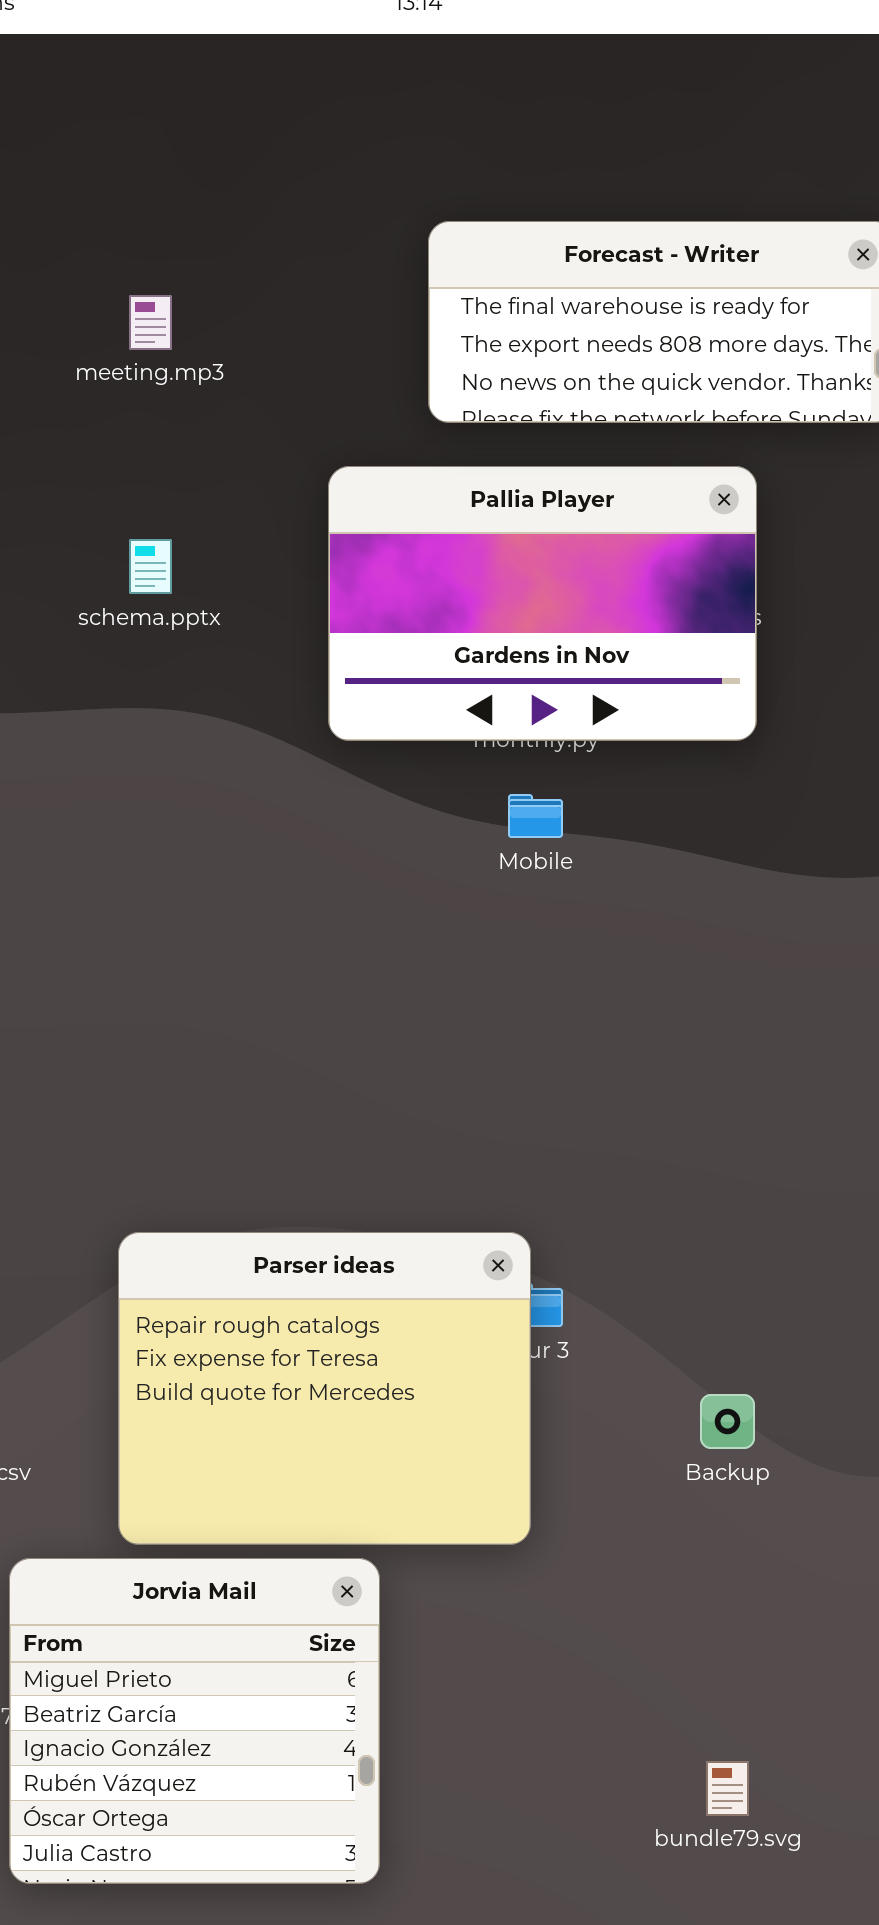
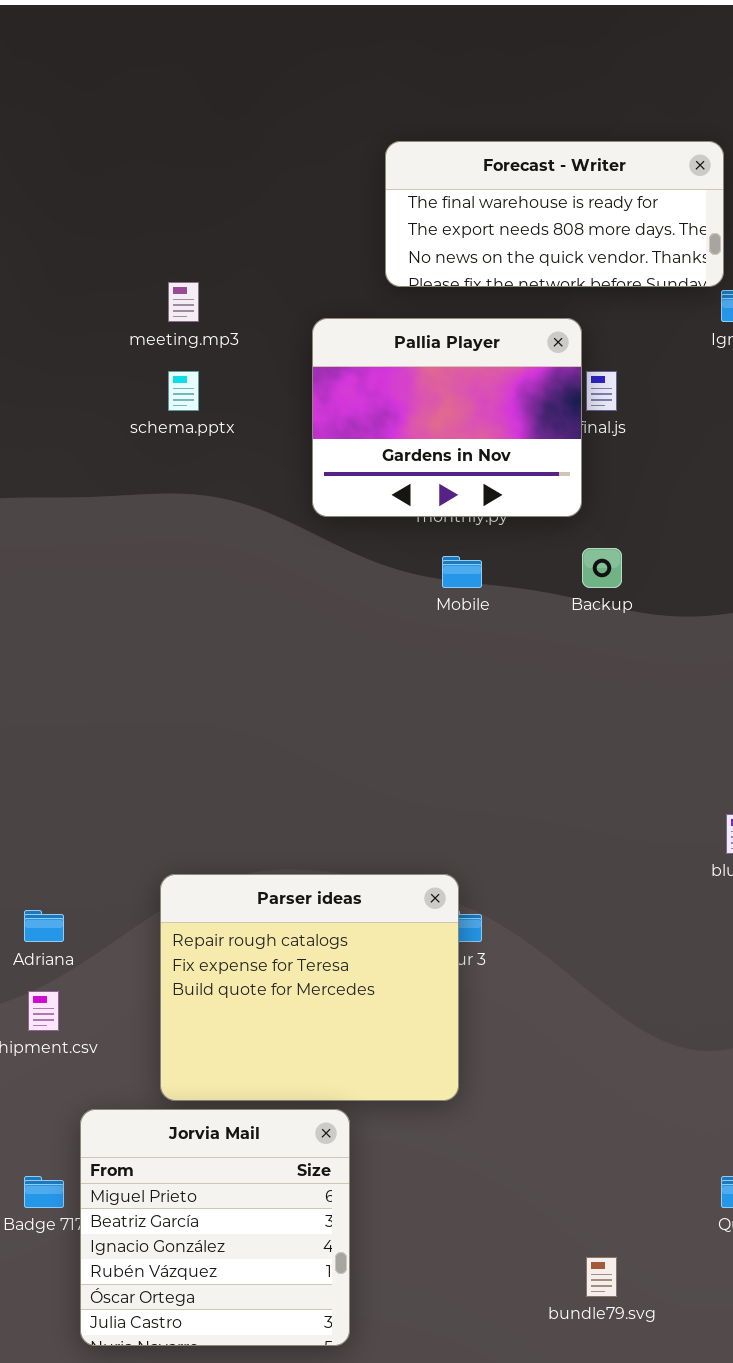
meeting.mp3: [129,295,172,350] -> [168,282,199,322], moved
Pallia Player: [328,466,757,741] -> [312,318,582,517], resized
Backup: [700,1394,755,1449] -> [582,548,622,588], moved

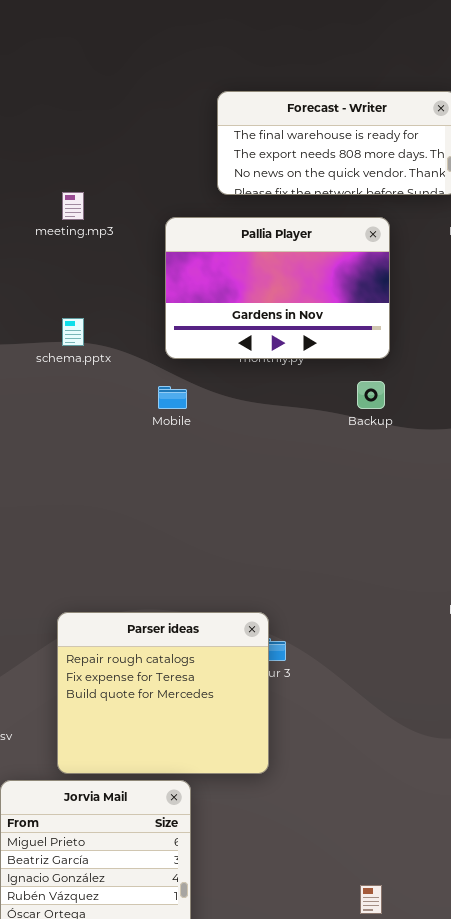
Pallia Player: [312,318,582,517] -> [165,217,390,359], resized
schema.pptx: [168,371,199,411] -> [62,318,84,346], moved
Mobile: [442,556,482,588] -> [158,386,187,409], moved

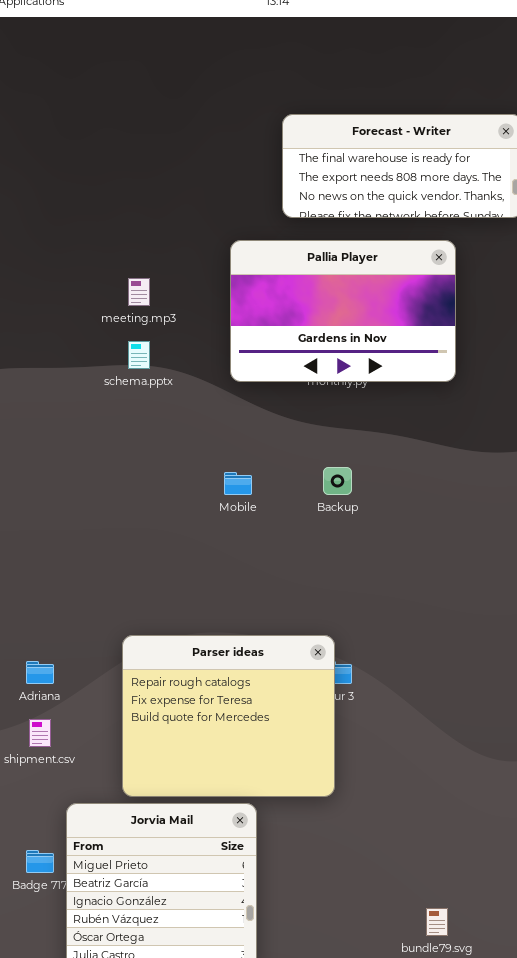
meeting.mp3: [62,192,84,220] -> [128,278,150,306], moved
Backup: [357,381,385,409] -> [323,467,352,495], moved
Mobile: [158,386,187,409] -> [224,472,252,495], moved

